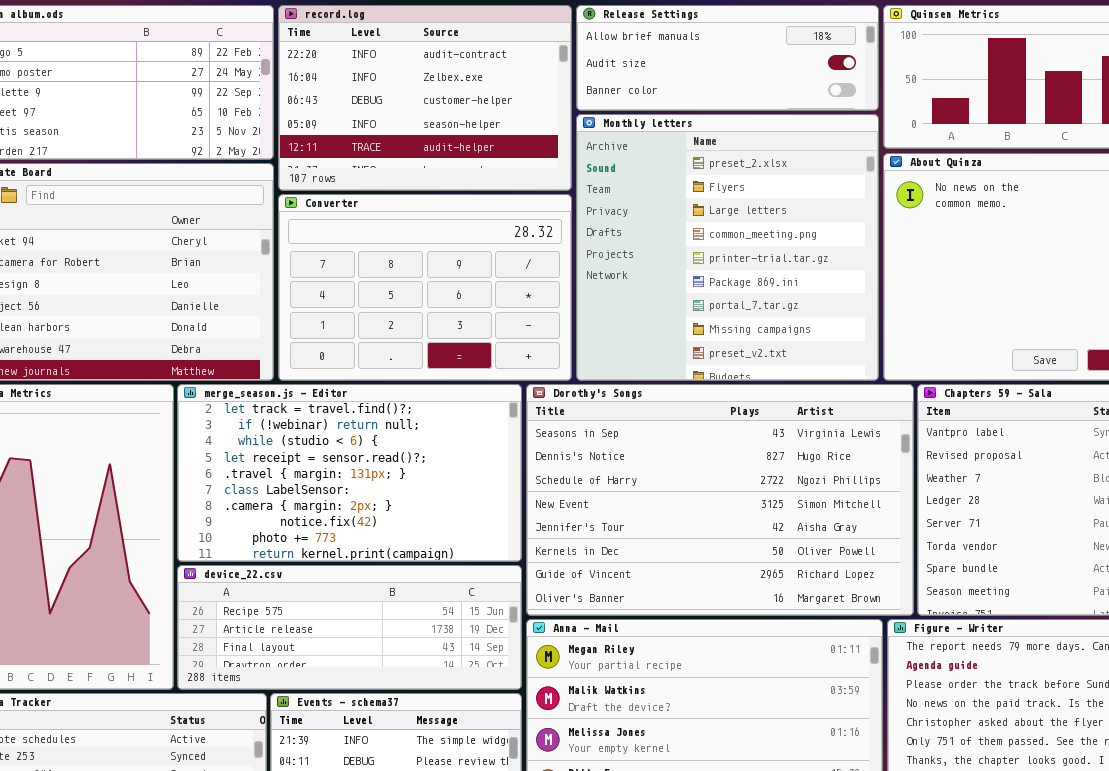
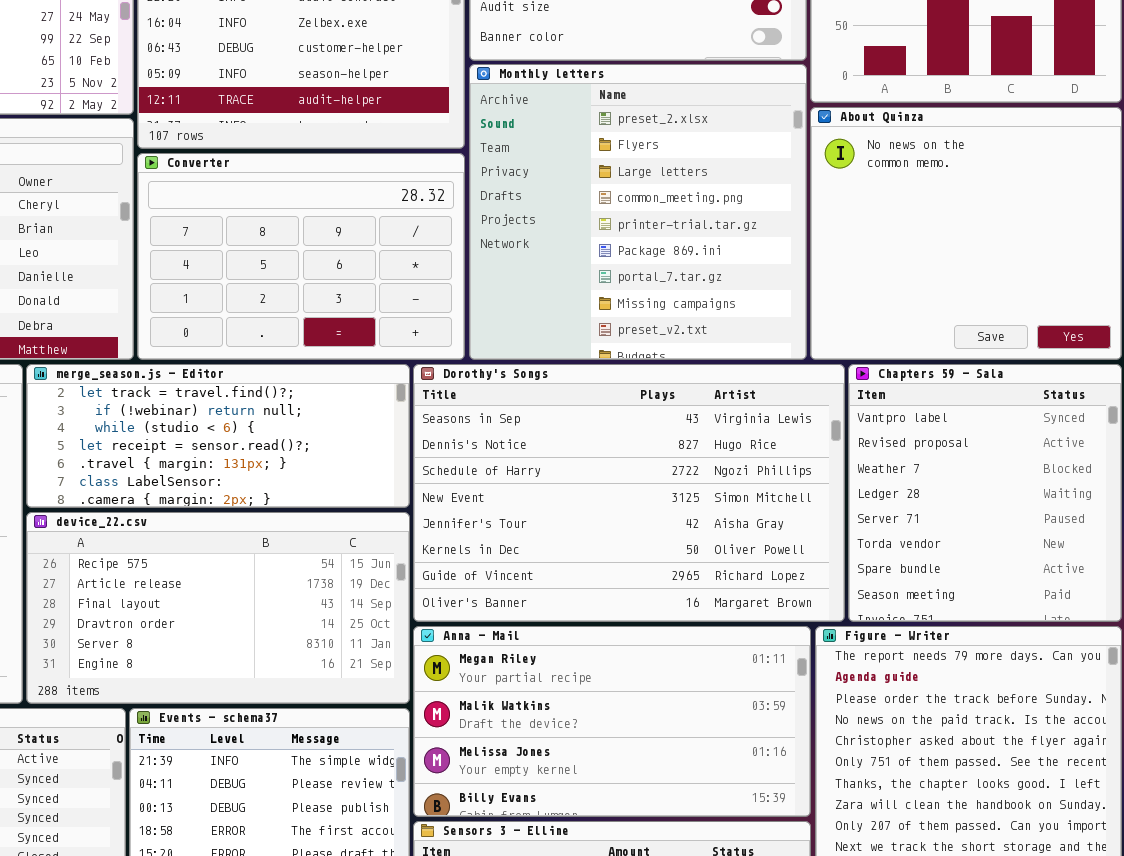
merge_season.js - Editor: [177,384,522,562] -> [26,364,410,508], resized
device_22.csv: [177,565,522,690] -> [26,512,410,704], resized

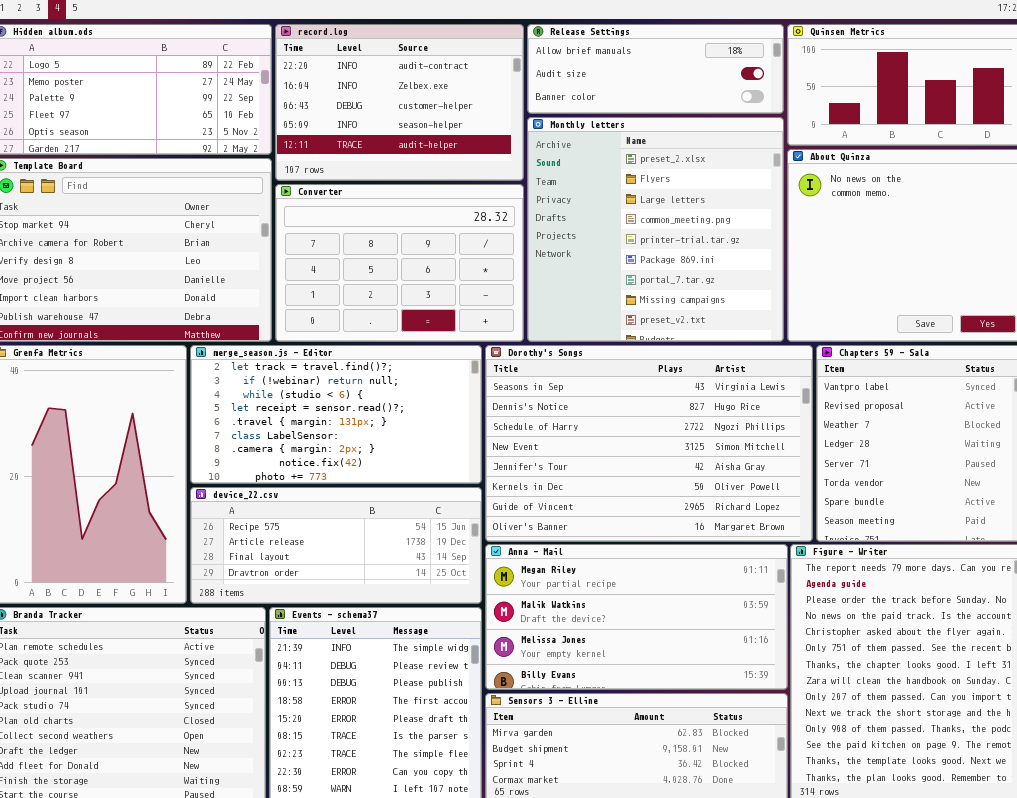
merge_season.js - Editor: [26,364,410,508] -> [190,345,482,484], resized
device_22.csv: [26,512,410,704] -> [190,487,482,604], resized

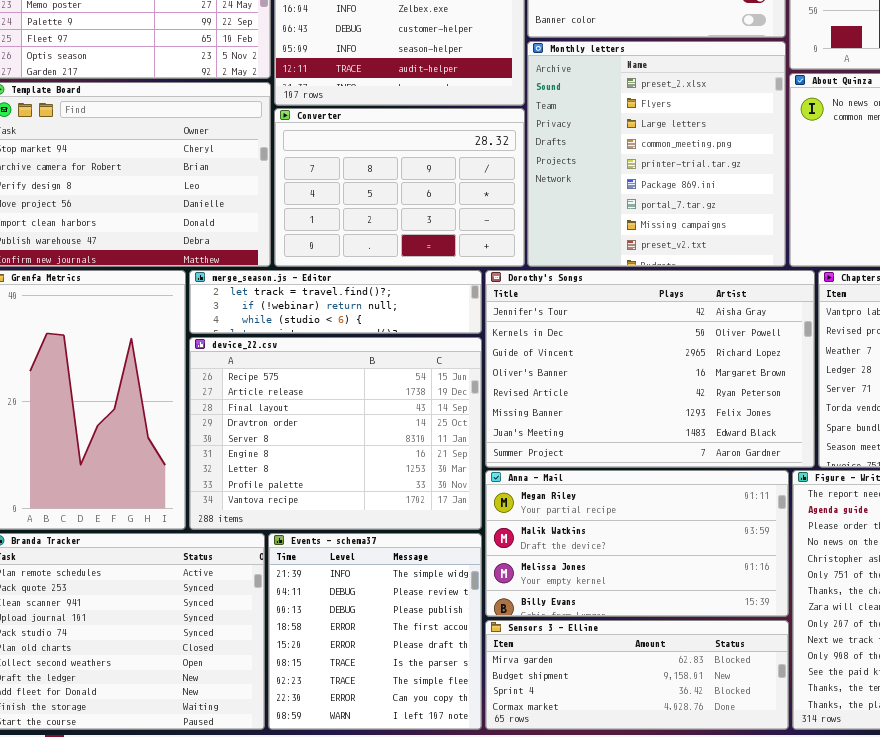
merge_season.js - Editor: [190,345,482,484] -> [189,270,482,334], resized
Dorothy's Songs: [485,345,813,542] -> [485,270,815,468], scrolled down 4 rows
device_22.csv: [190,487,482,604] -> [189,337,482,530], resized

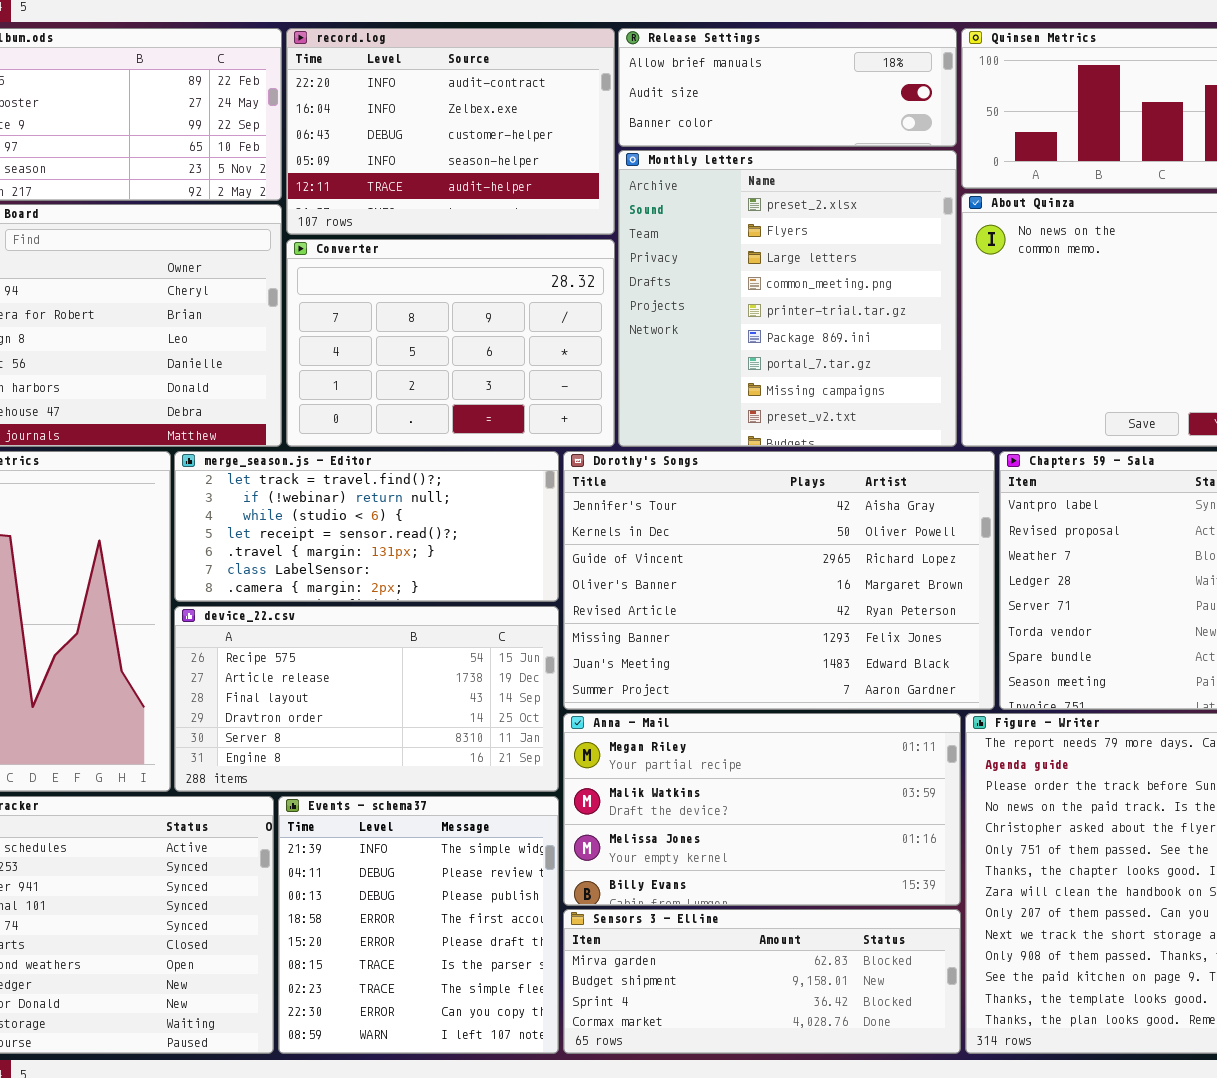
merge_season.js - Editor: [189,270,482,334] -> [174,451,559,602], resized
device_22.csv: [189,337,482,530] -> [174,606,559,792], resized

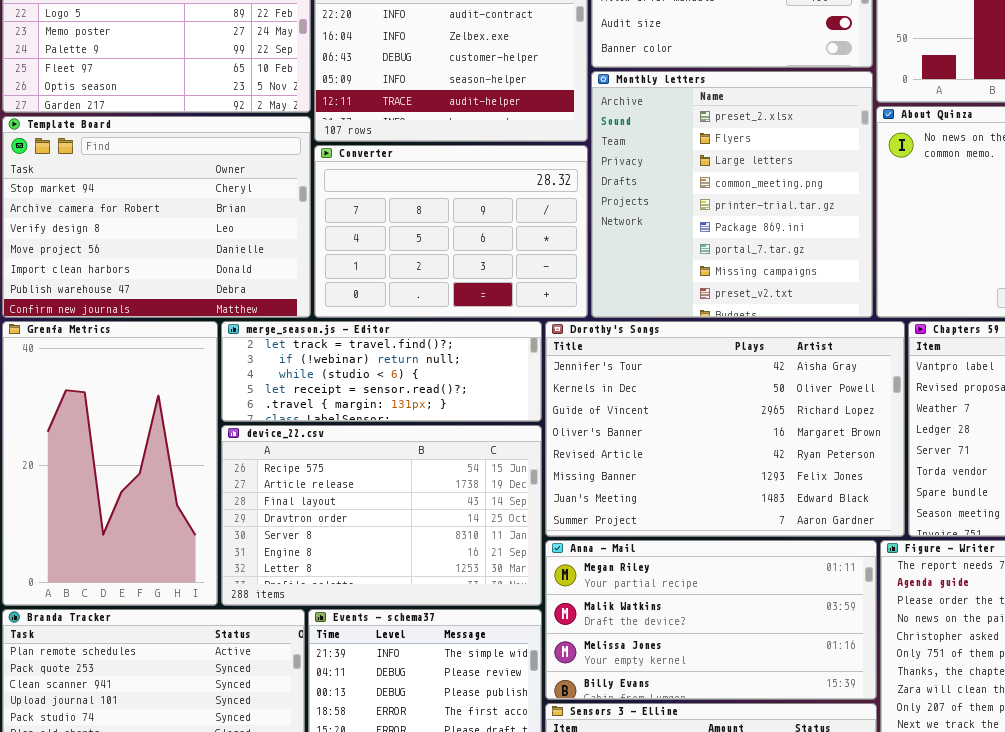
merge_season.js - Editor: [174,451,559,602] -> [221,321,542,422], resized
device_22.csv: [174,606,559,792] -> [221,425,542,606], resized

